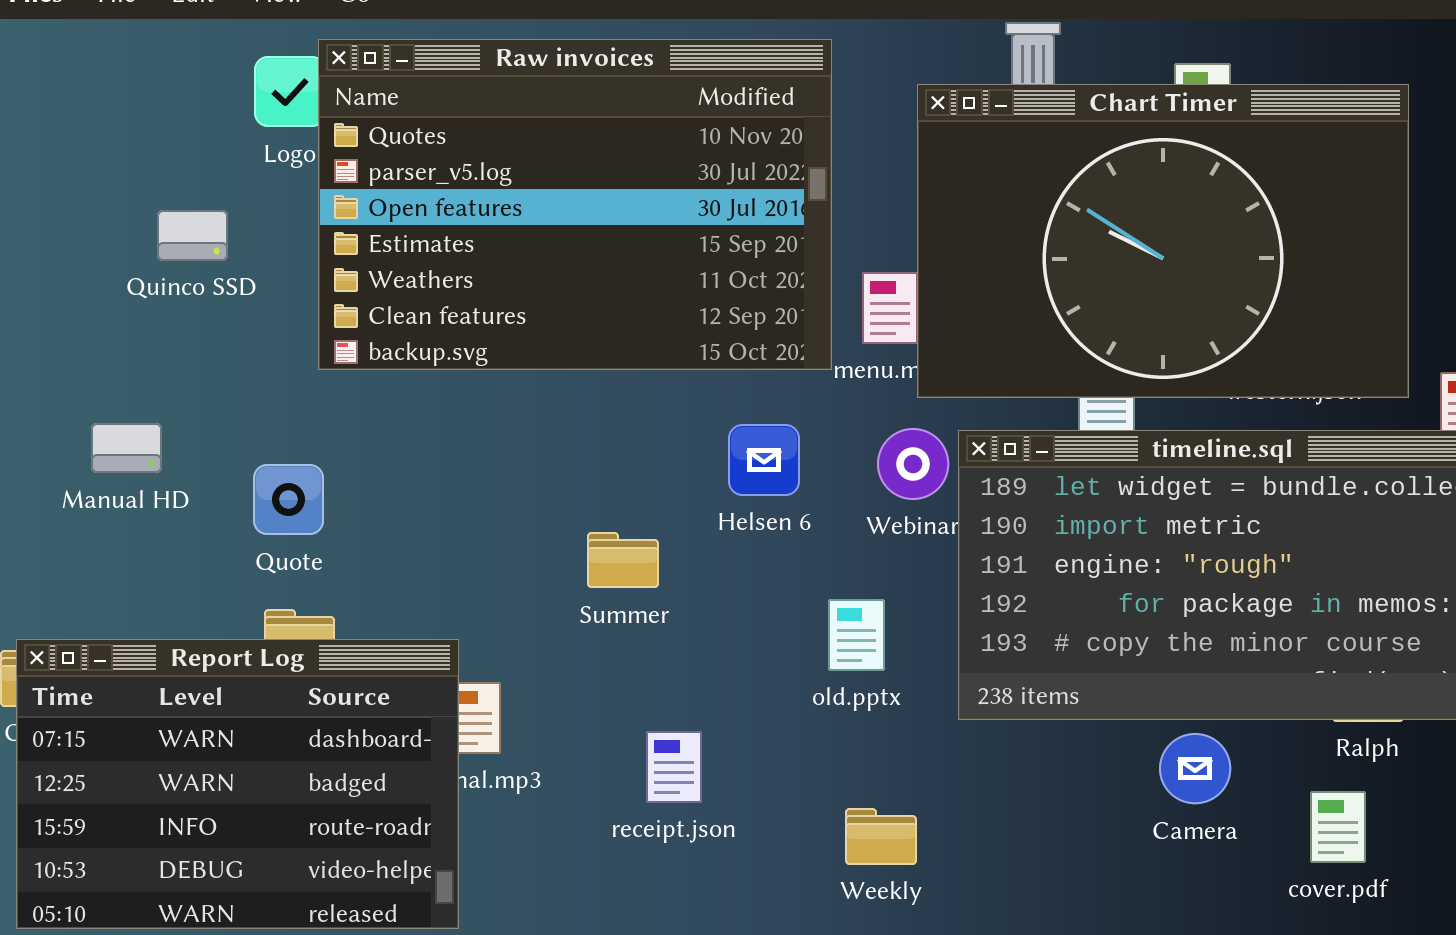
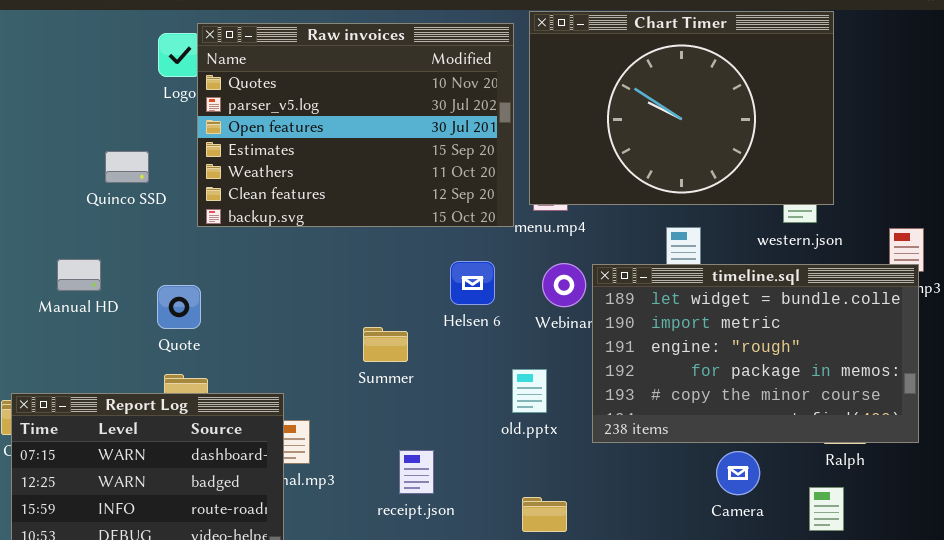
Chart Timer: [917,84,1409,398] -> [529,11,834,205], moved
Quinco SSD: [157,210,228,261] -> [105,151,149,183], moved

